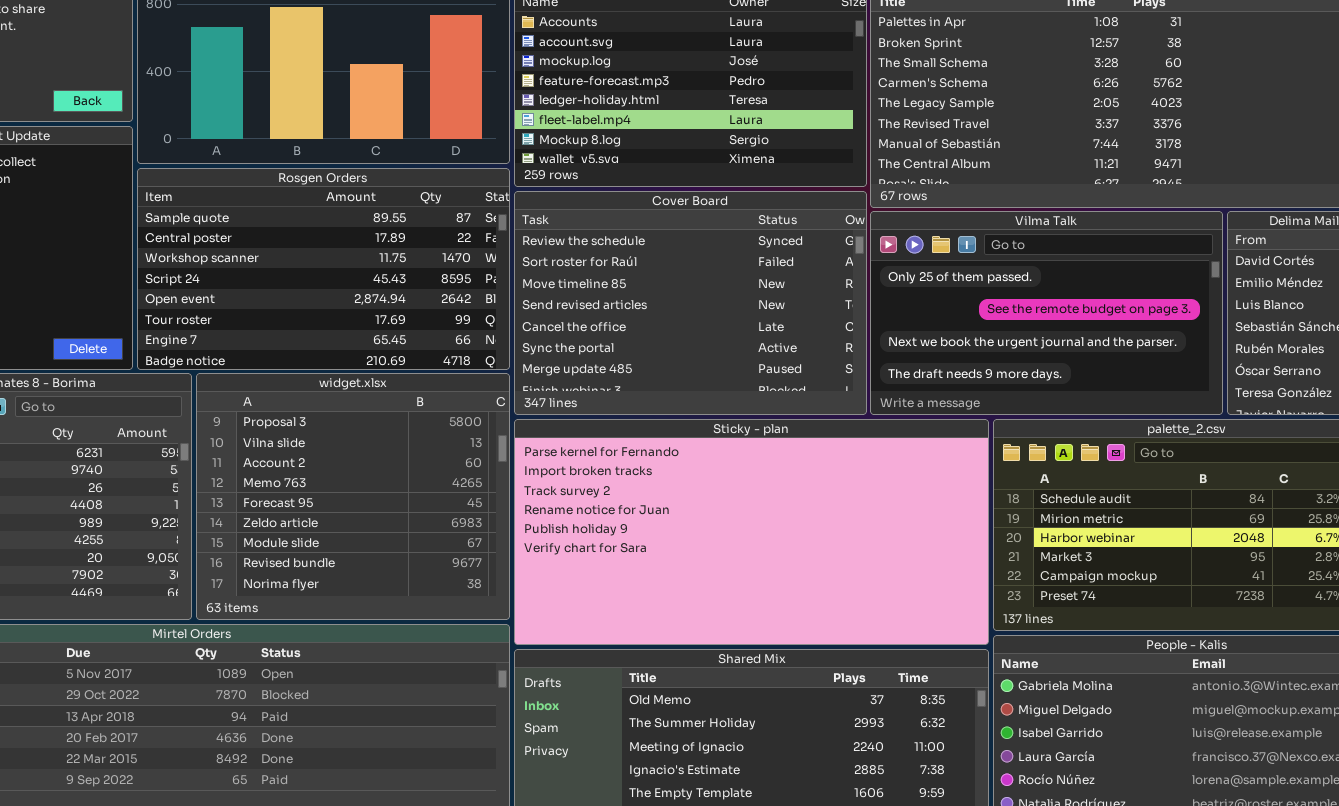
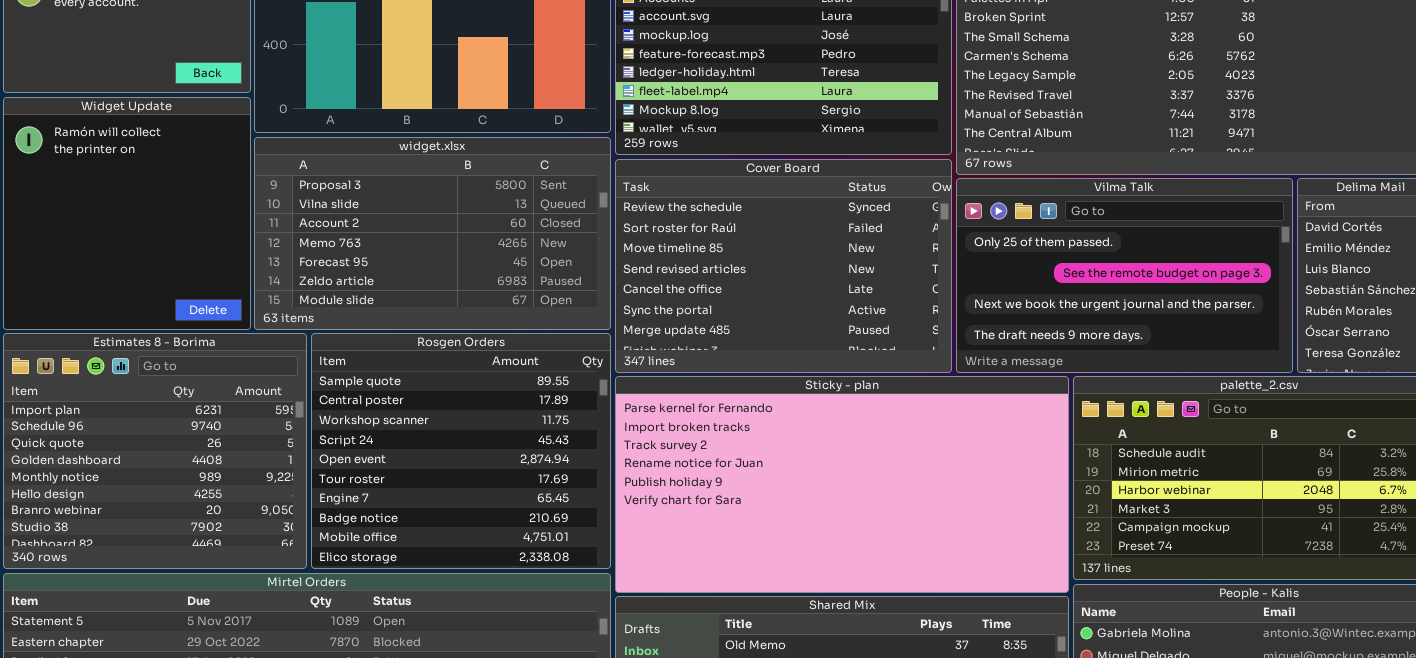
Rosgen Orders: [137,168,510,370] -> [311,333,611,569], moved, resized
widget.xlsx: [196,373,510,620] -> [254,137,611,330], moved, resized

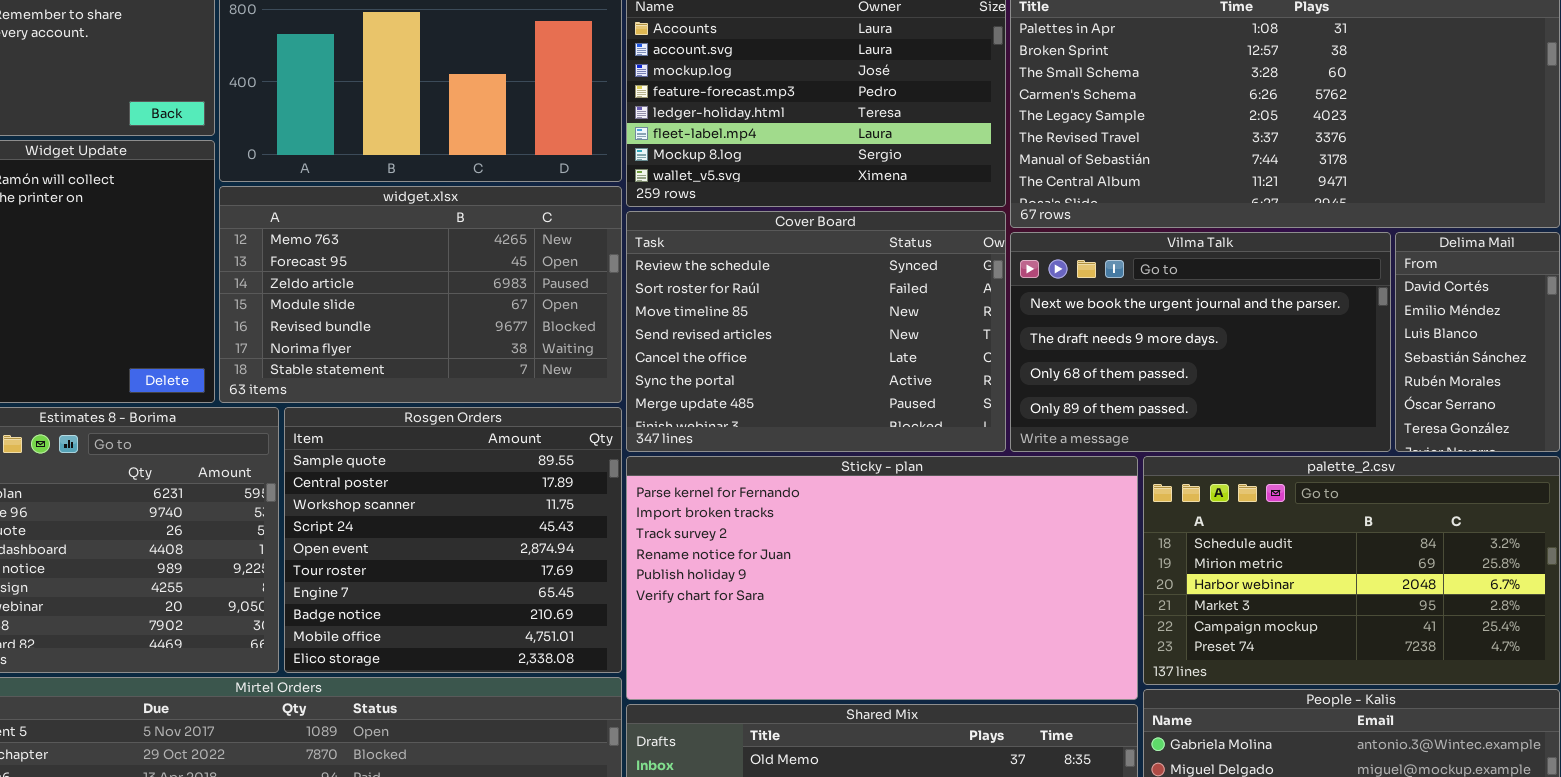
widget.xlsx: [254,137,611,330] -> [219,186,622,403], scrolled down 3 rows
Vilma Talk: [956,178,1293,373] -> [1010,232,1391,452], scrolled down 2 rows

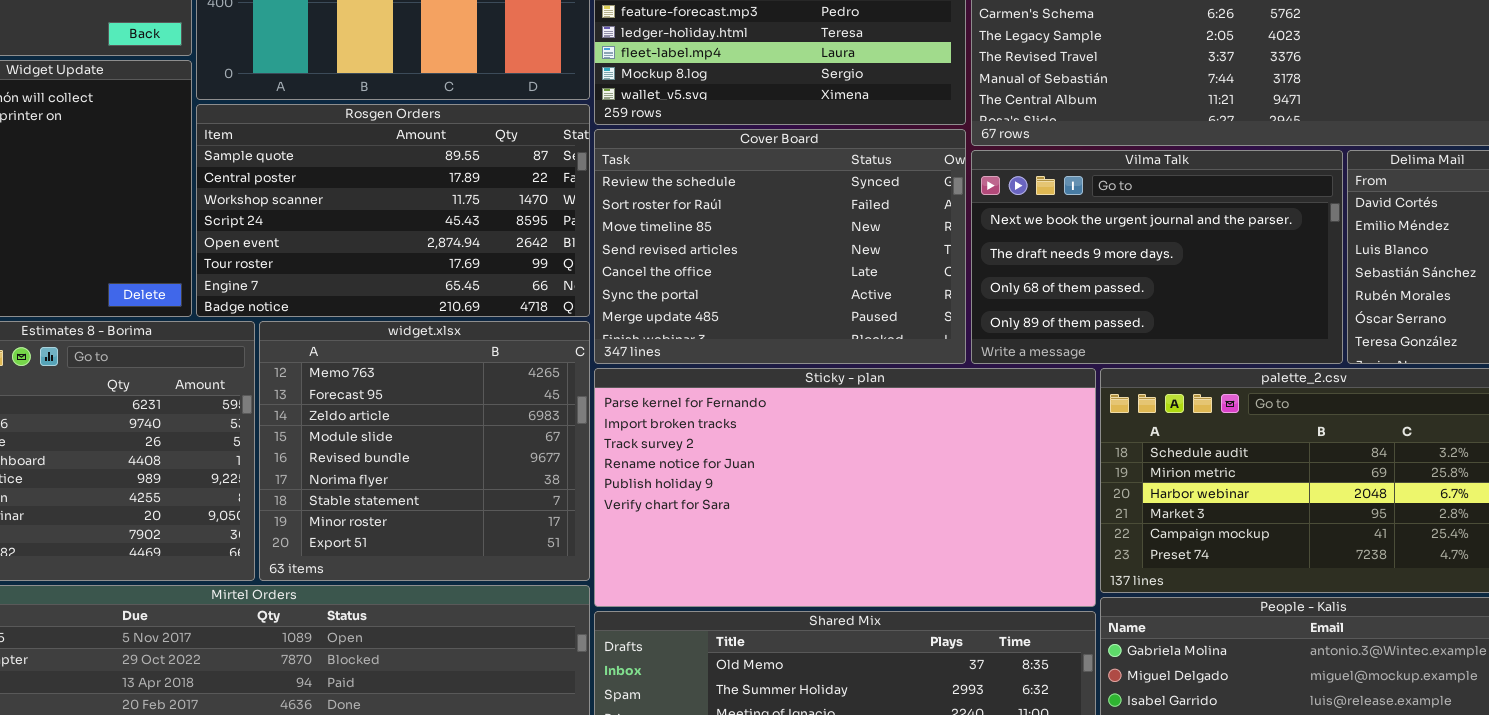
widget.xlsx: [219,186,622,403] -> [259,321,590,581], moved, resized
Rosgen Orders: [284,407,622,673] -> [196,104,590,317], moved, resized

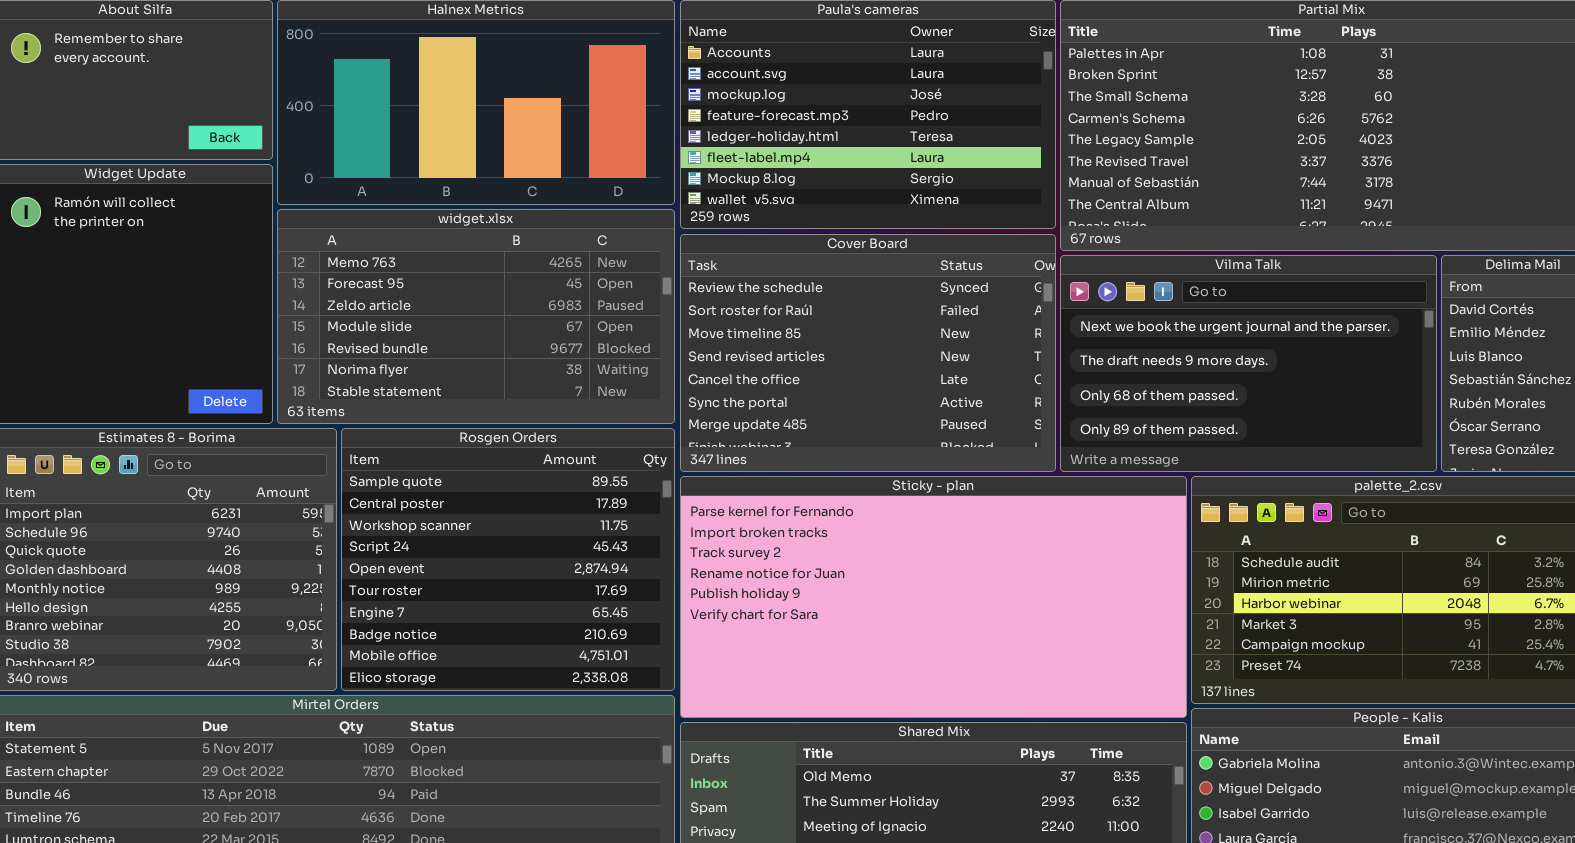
Rosgen Orders: [196,104,590,317] -> [341,428,675,691], moved, resized
widget.xlsx: [259,321,590,581] -> [277,209,675,424], moved, resized

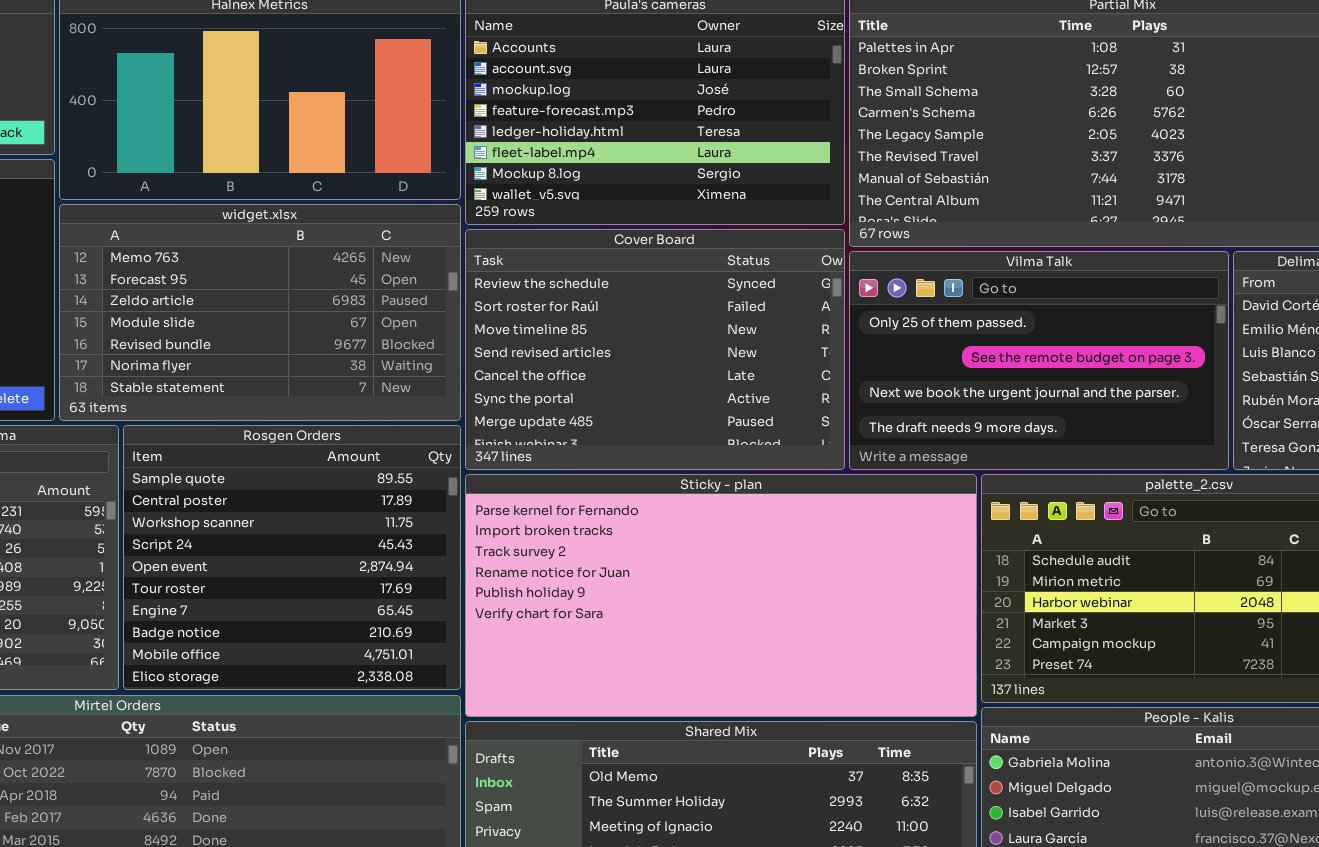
Vilma Talk: [1060,255,1437,472] -> [849,251,1229,470], scrolled up 2 rows

